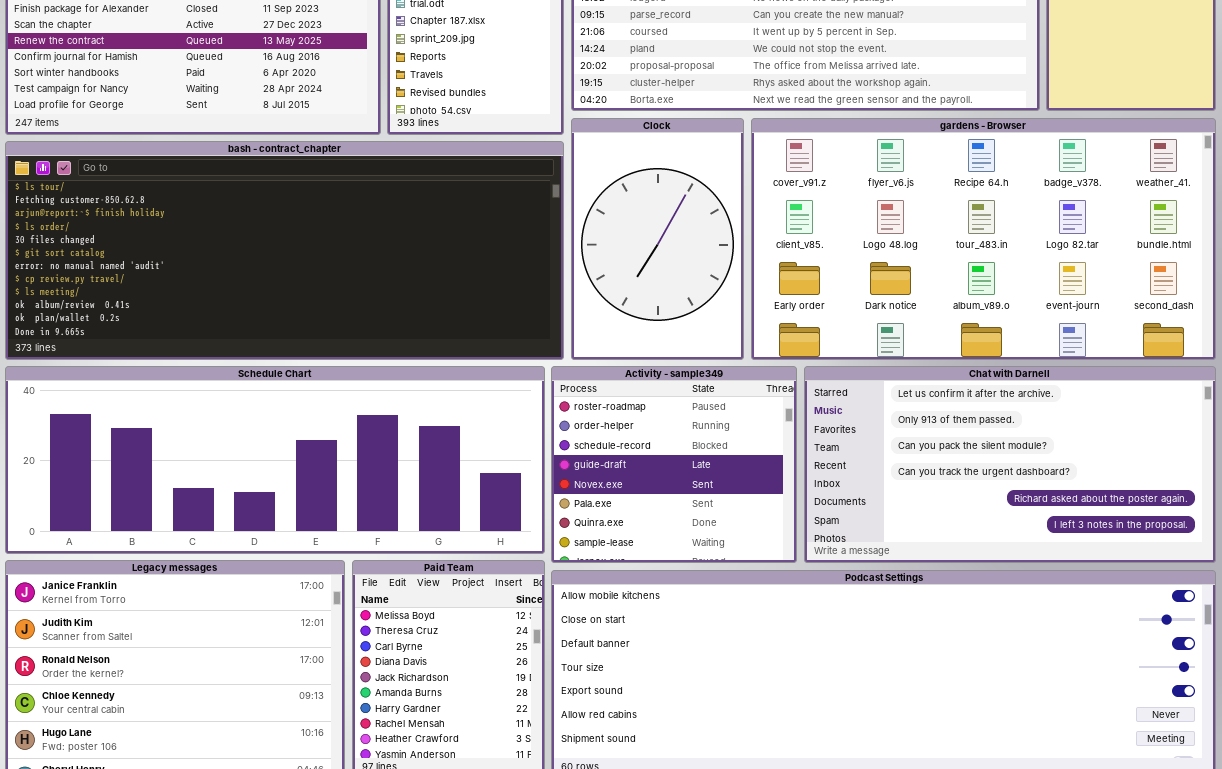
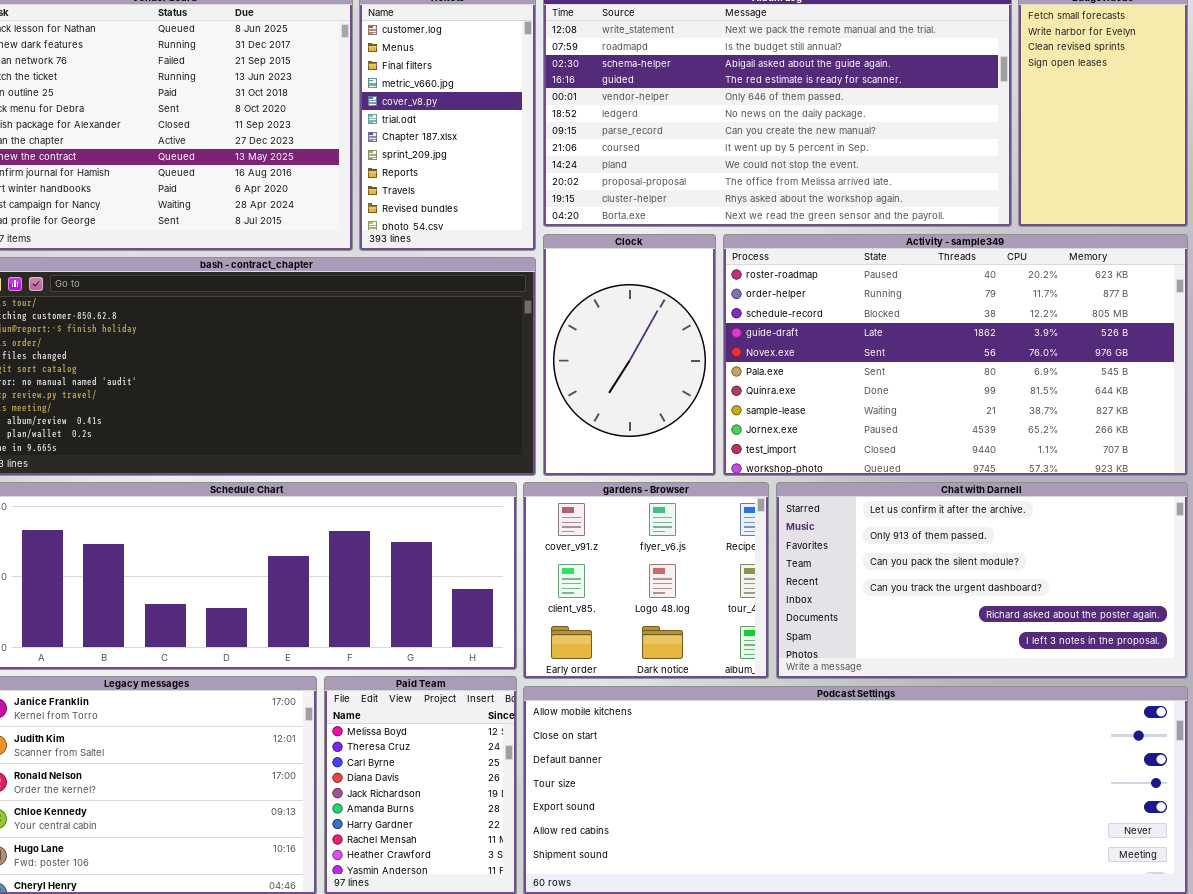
gardens - Browser: [751,118,1216,360] -> [523,482,769,679], moved, resized
Activity - sample349: [551,366,797,563] -> [723,234,1188,476], moved, resized

